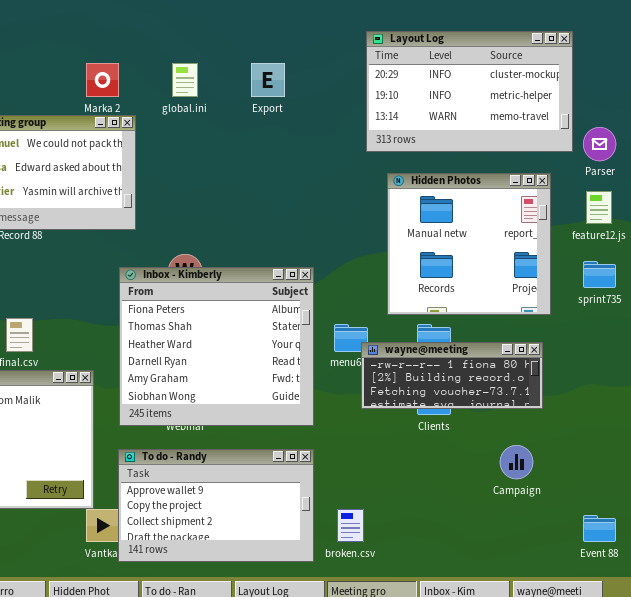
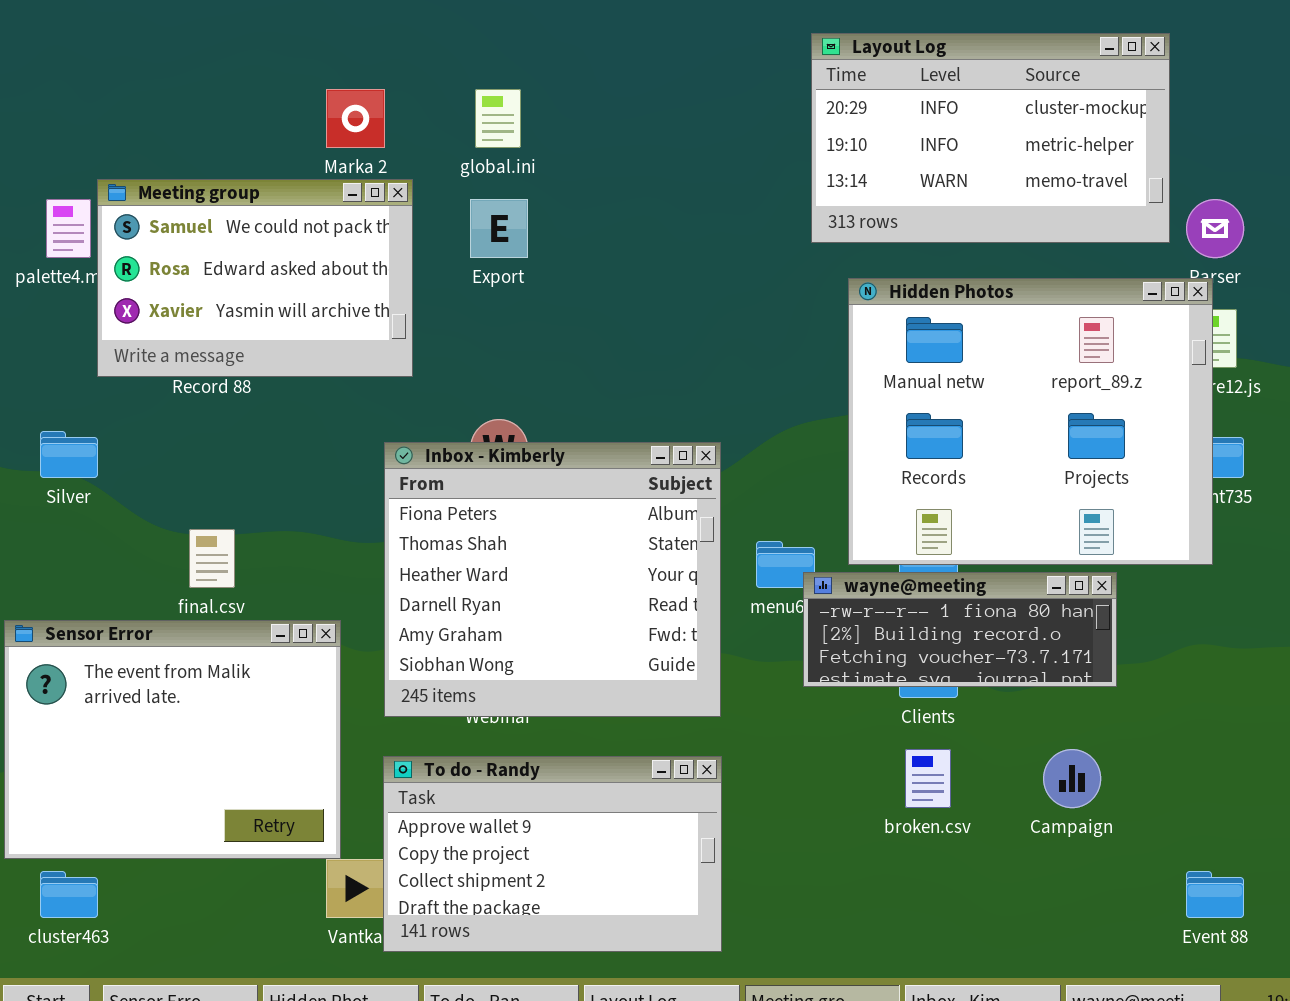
Export: [251,63,285,97] -> [470,199,528,258], moved
Hidden Photos: [387,173,551,315] -> [848,278,1213,565], resized
broken.csv: [337,509,364,542] -> [905,749,951,808], moved

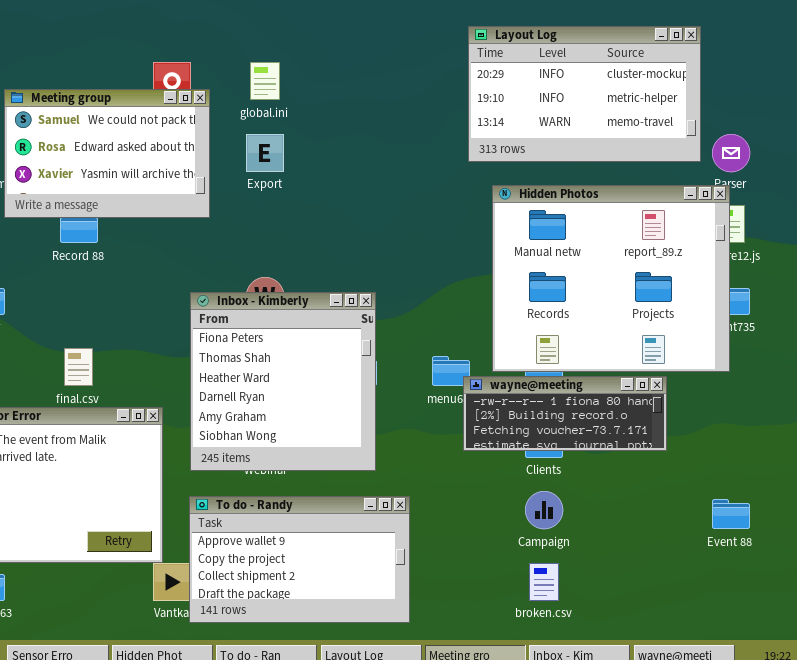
Meeting group: [97,179,413,377] -> [4,89,210,218], moved
Inbox - Kimberly: [384,442,721,717] -> [190,292,376,471], resized
broken.csv: [905,749,951,808] -> [529,563,559,601], moved
Campaign: [1043,749,1101,808] -> [525,491,563,529], moved
Event 88: [1186,871,1244,918] -> [712,499,750,529], moved

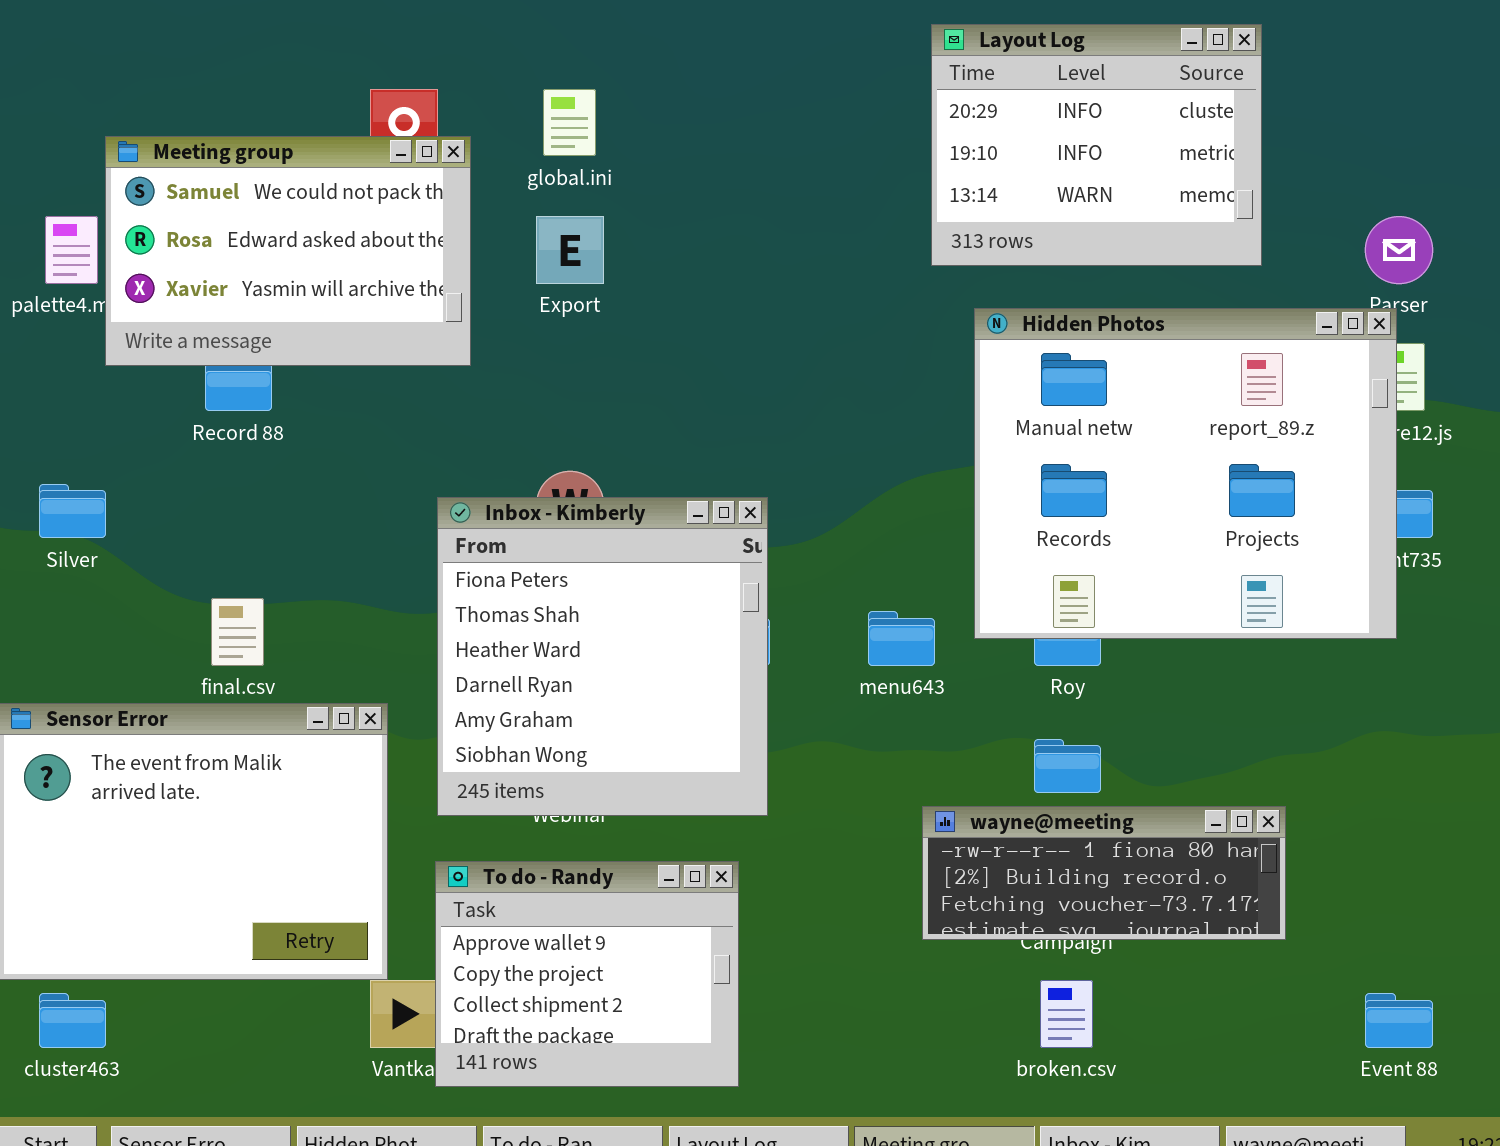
Layout Log: [468,26,701,162] -> [931,24,1262,266], resized
wayne@meeting: [463,376,667,451] -> [922,806,1286,940], moved
To do - Randy: [189,496,410,623] -> [435,861,739,1087], resized
Event 88: [712,499,750,529] -> [1365,993,1433,1048], moved

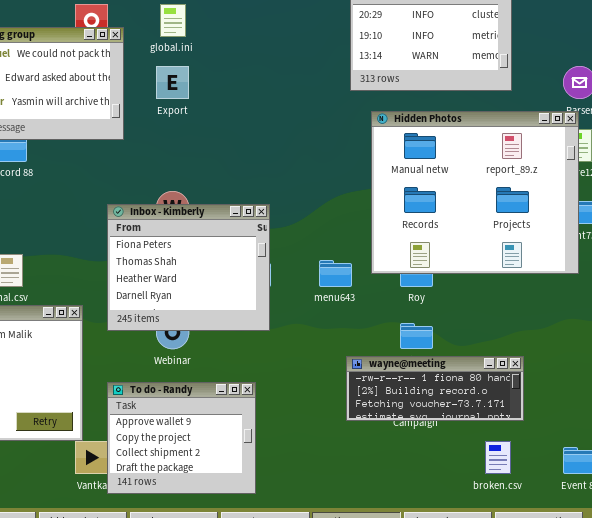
Inbox - Kimberly: [437,497,768,816] -> [107,204,270,331], resized
broken.csv: [1040,980,1093,1048] -> [485,441,511,474], moved

